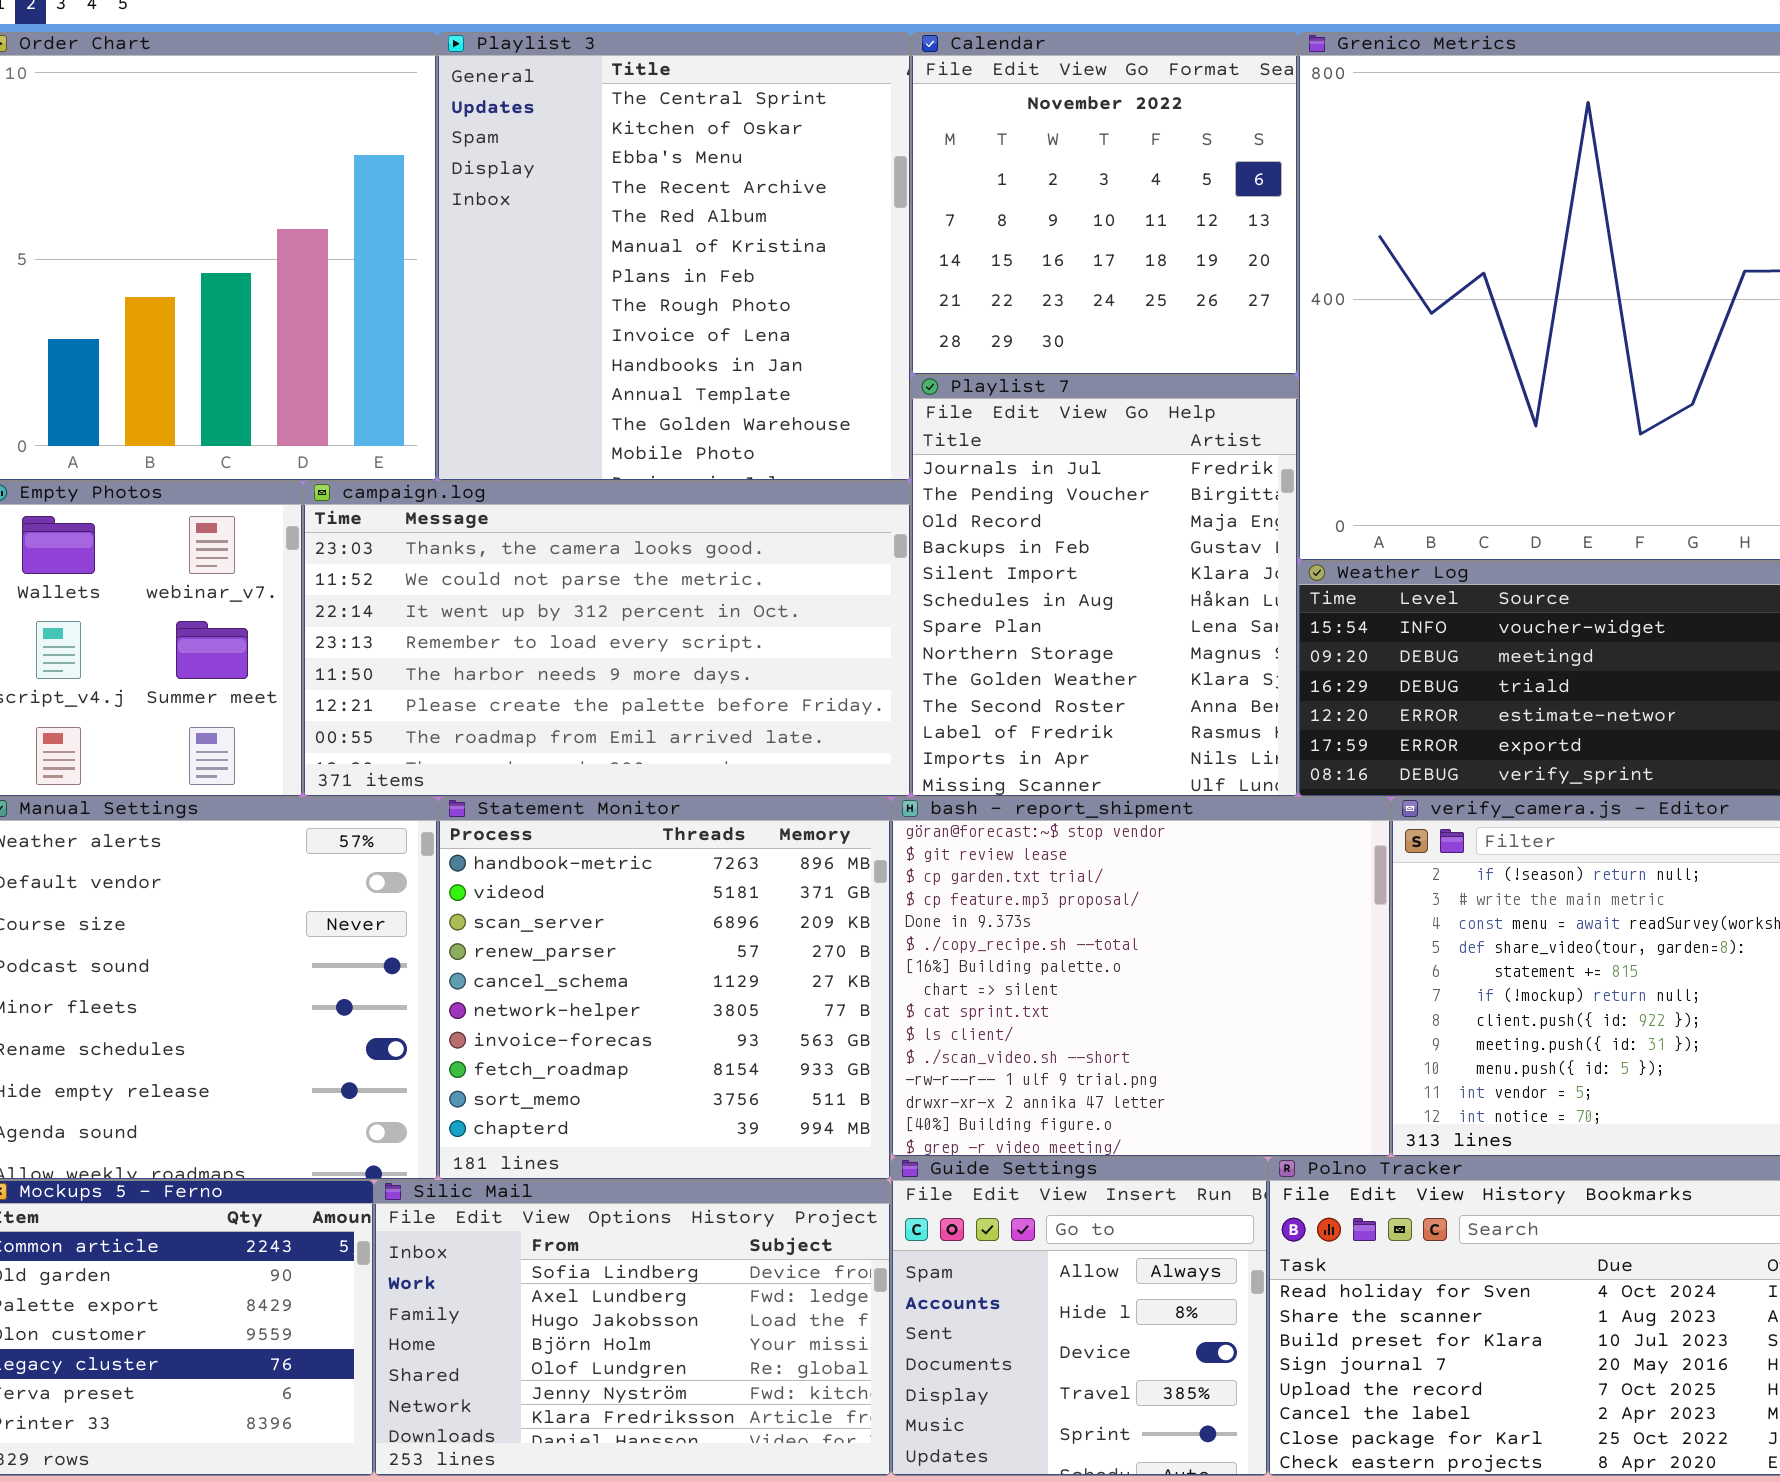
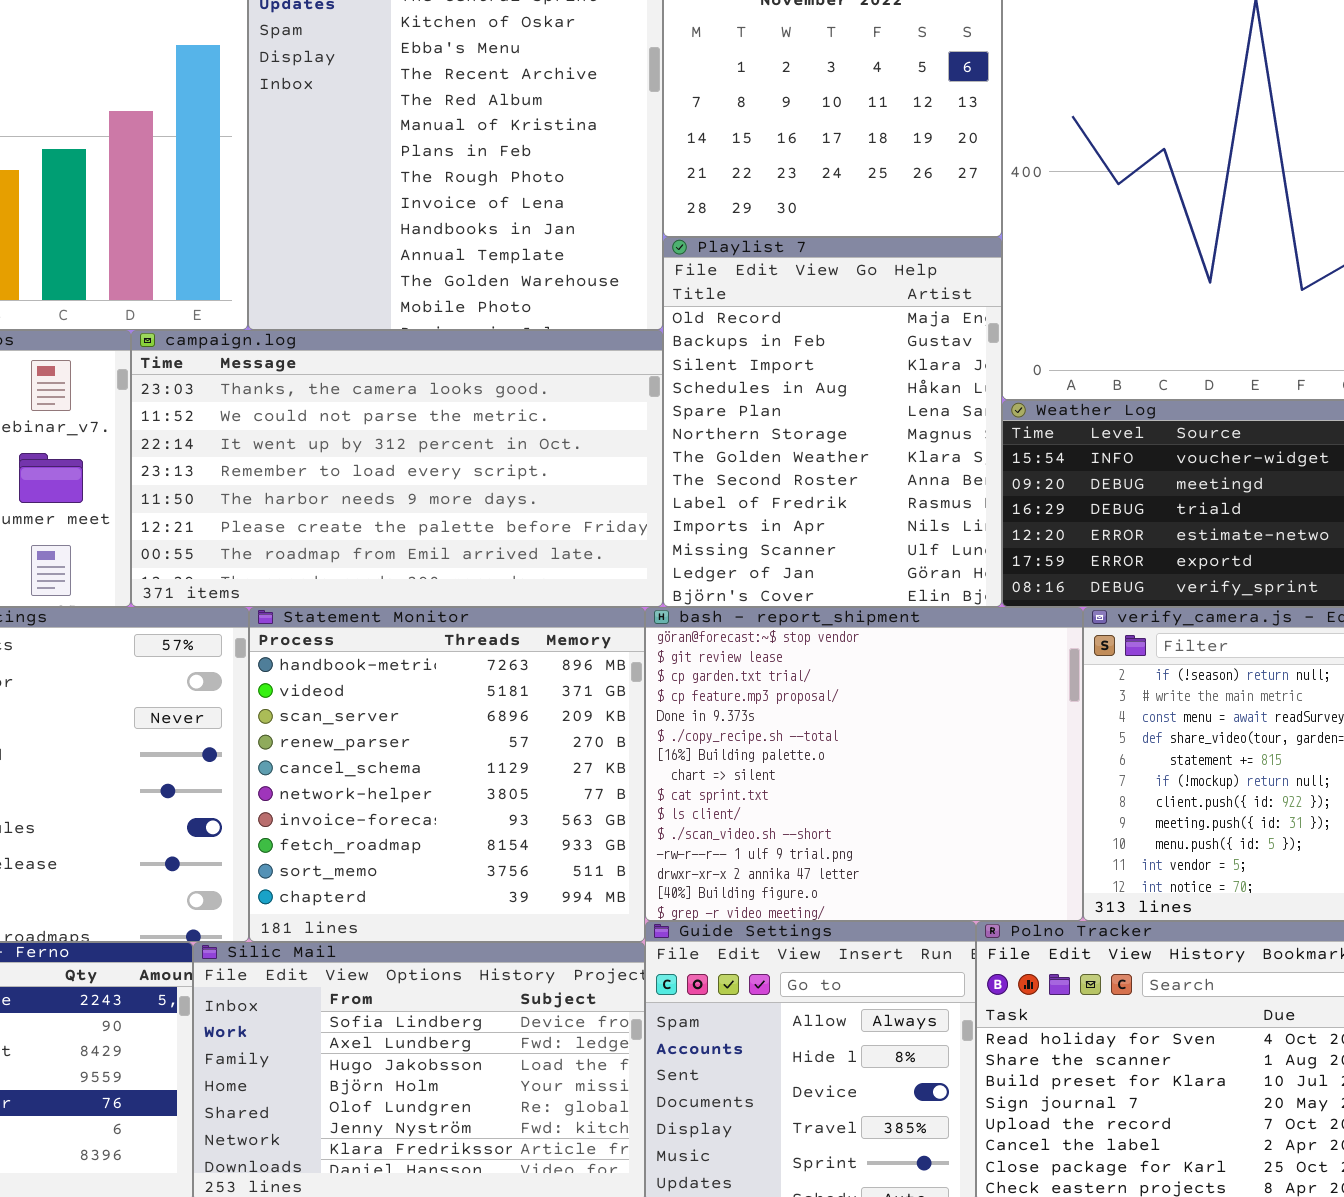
Playlist 7: [911,375,1298,797] -> [663,237,1002,607], scrolled down 2 rows

